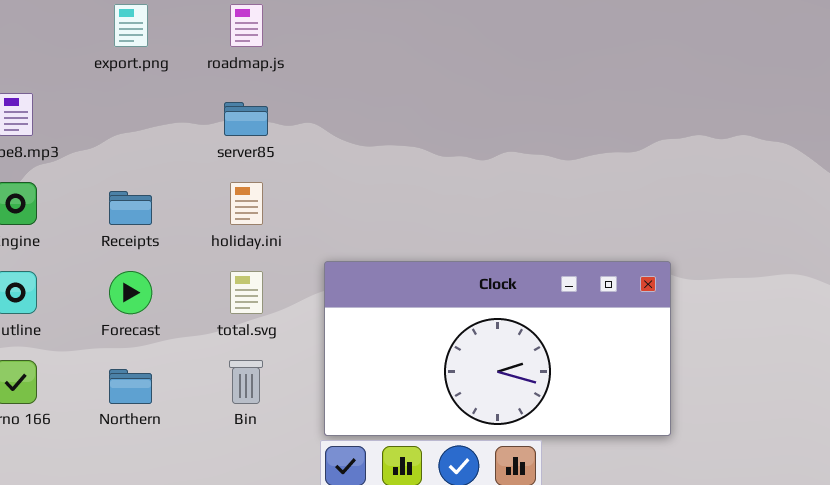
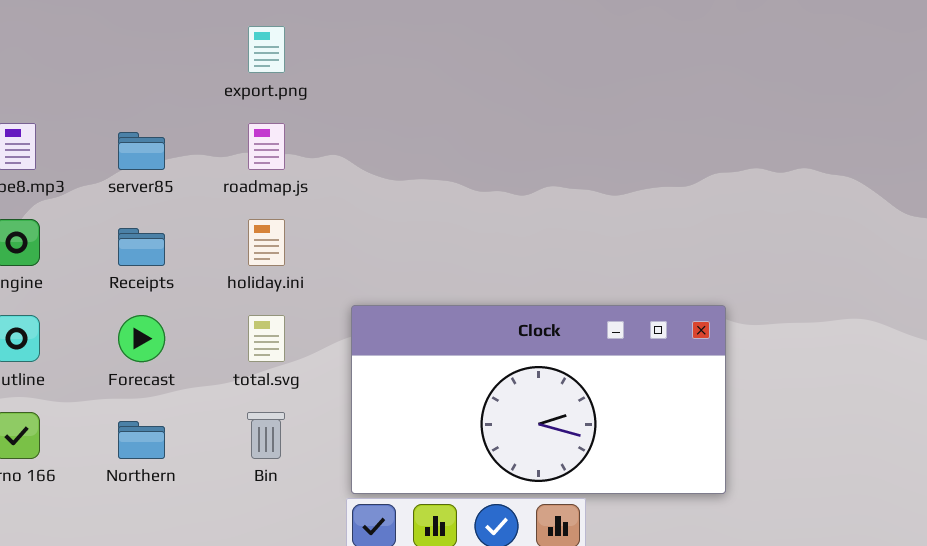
export.png: [114,4,148,47] -> [248,26,285,73], moved
roadmap.js: [230,4,263,47] -> [248,123,285,170], moved
server85: [224,102,268,136] -> [118,132,165,170], moved

